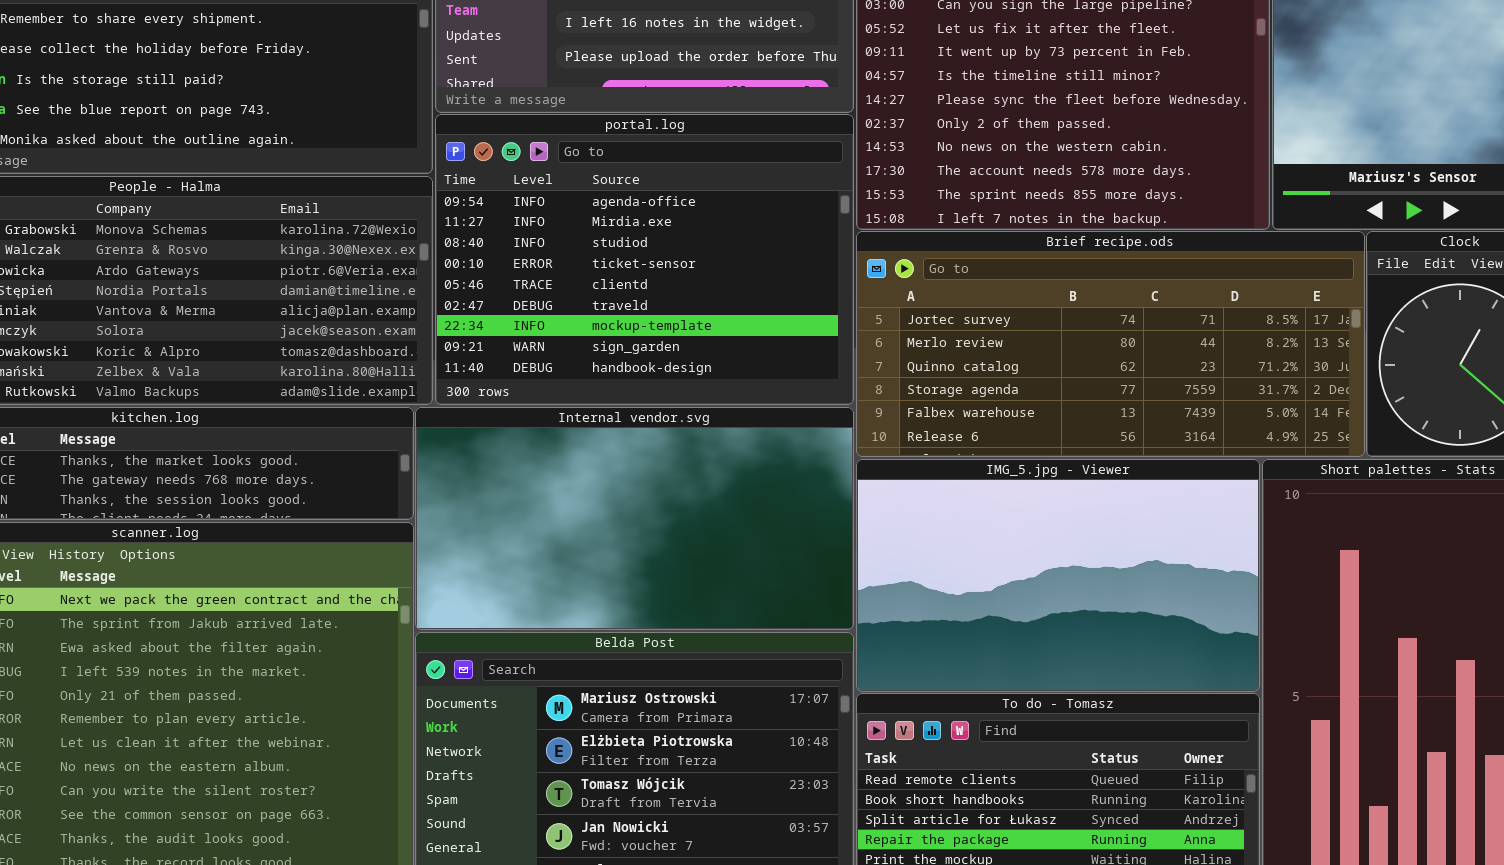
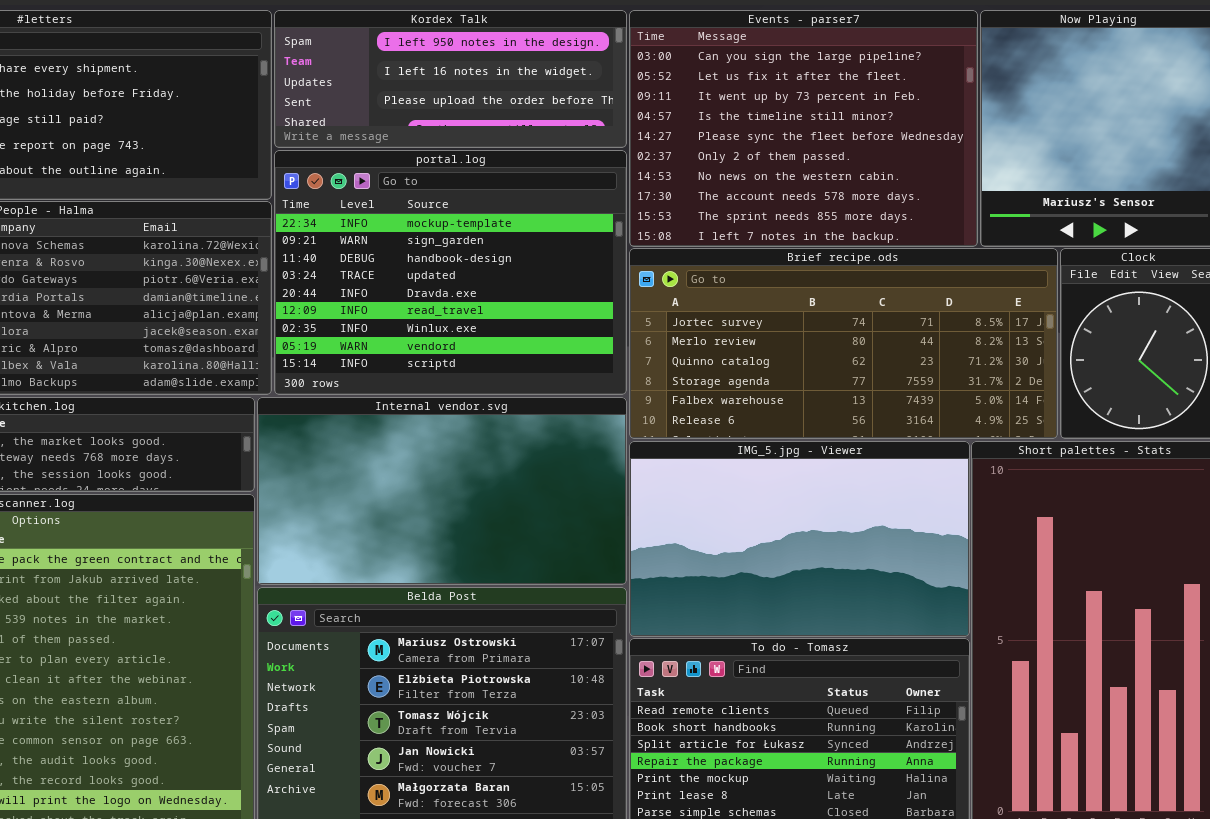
portal.log: [435,114,854,405] -> [274,150,627,395], scrolled down 6 rows

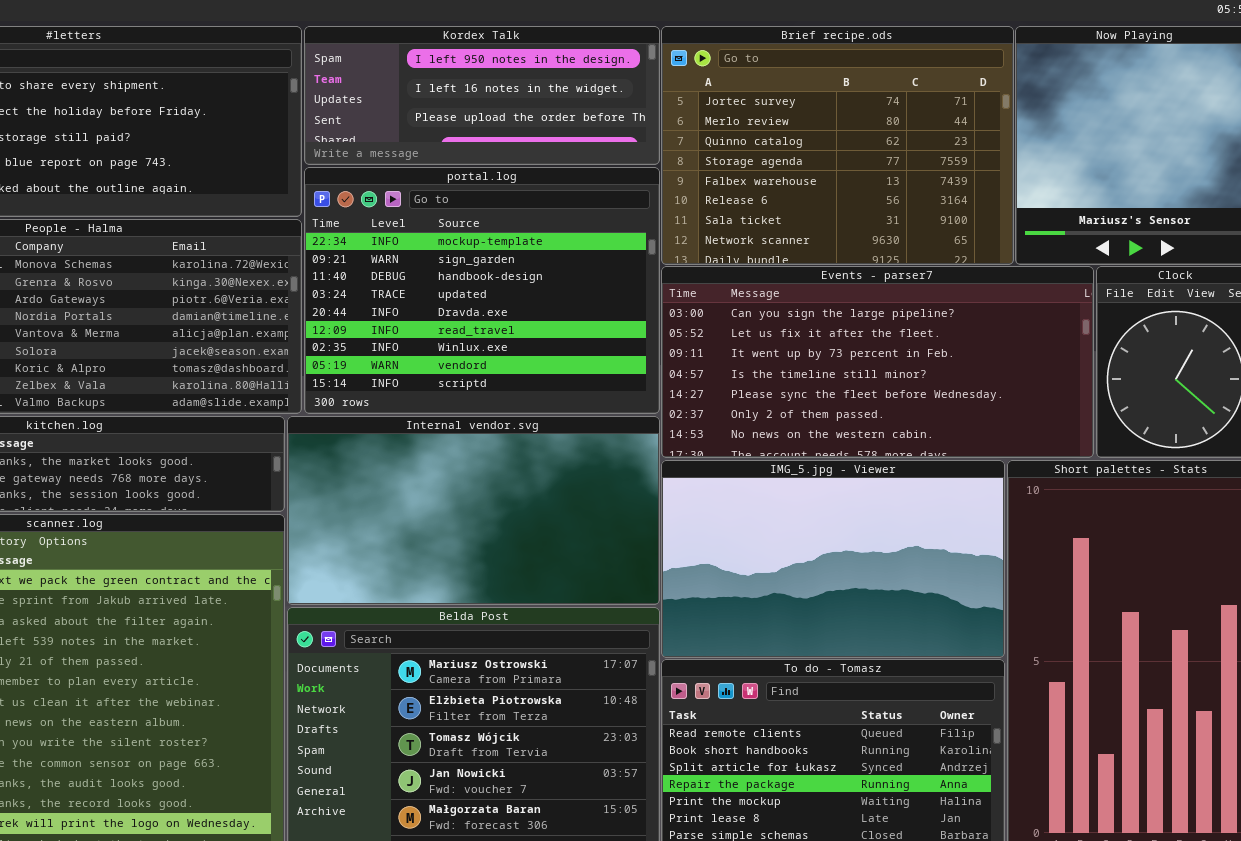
Events - parser7: [629,10,978,247] -> [661,266,1094,458], moved, resized
Brief recipe.ods: [629,248,1058,439] -> [661,26,1014,265], moved, resized

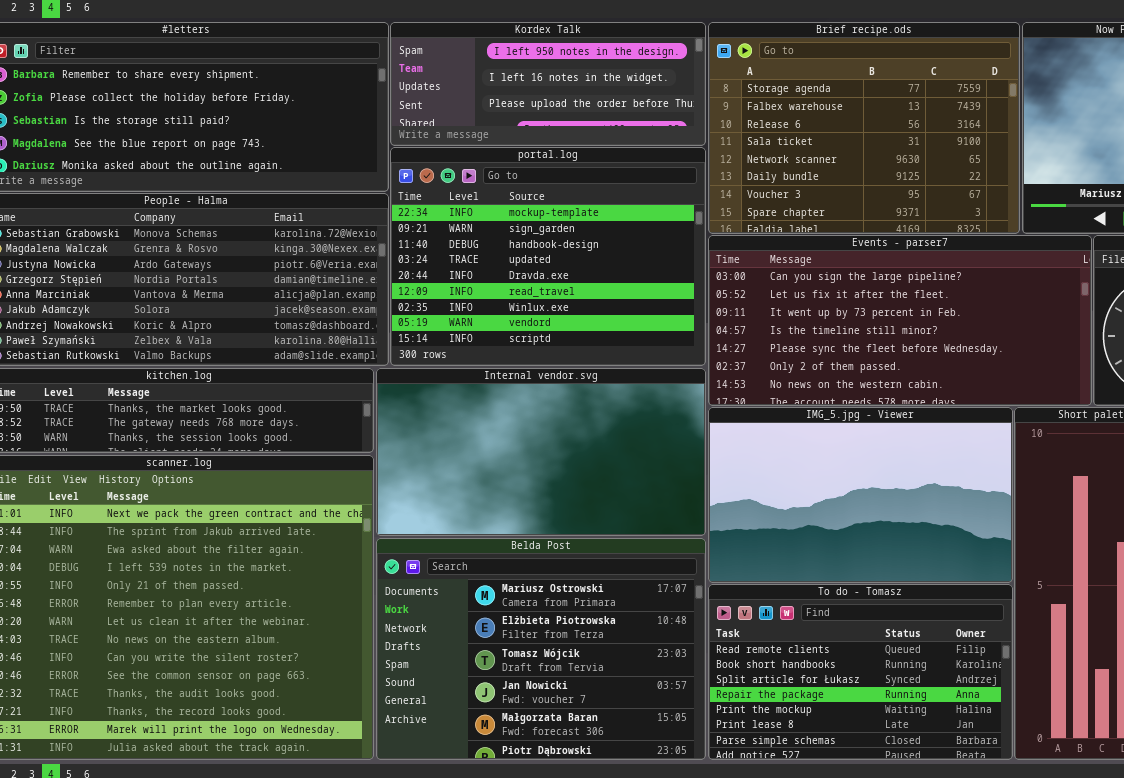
Brief recipe.ods: [661,26,1014,265] -> [708,22,1020,234], scrolled down 3 rows

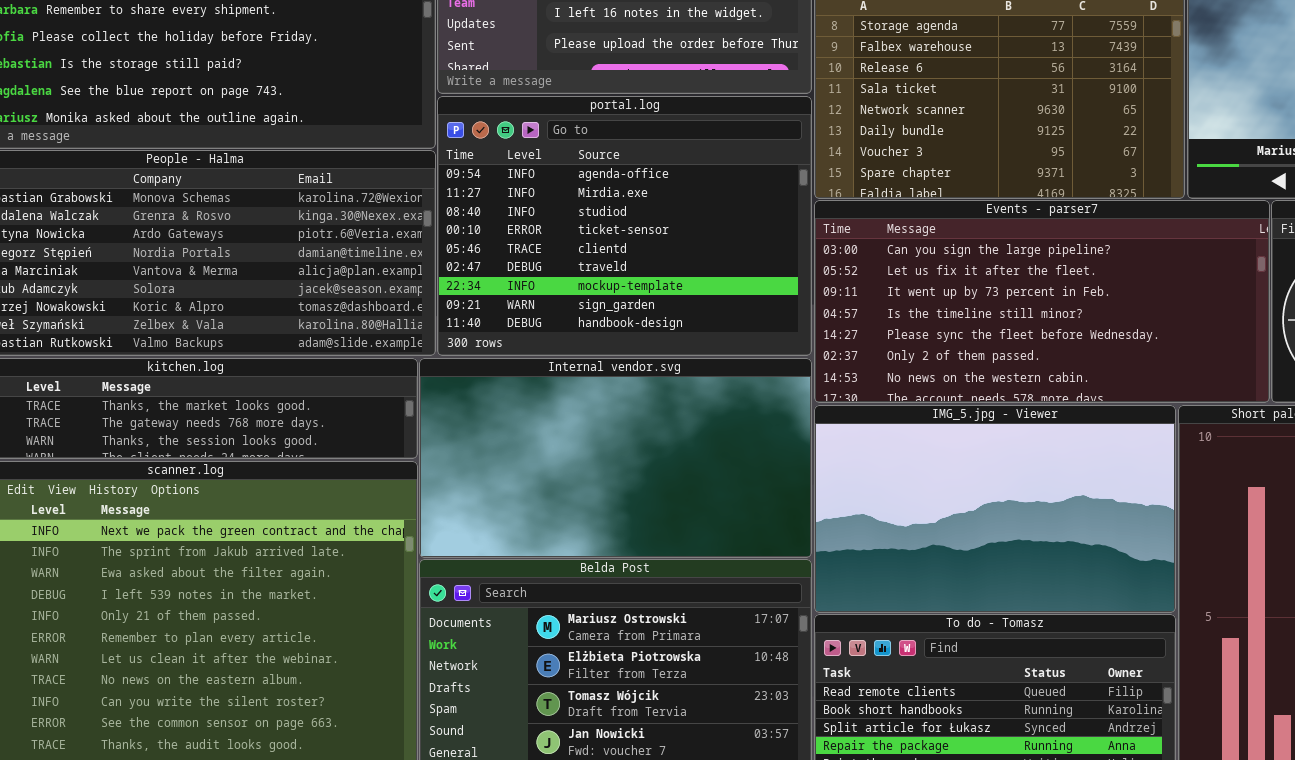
portal.log: [390,147,706,366] -> [437,96,812,356], scrolled up 6 rows

